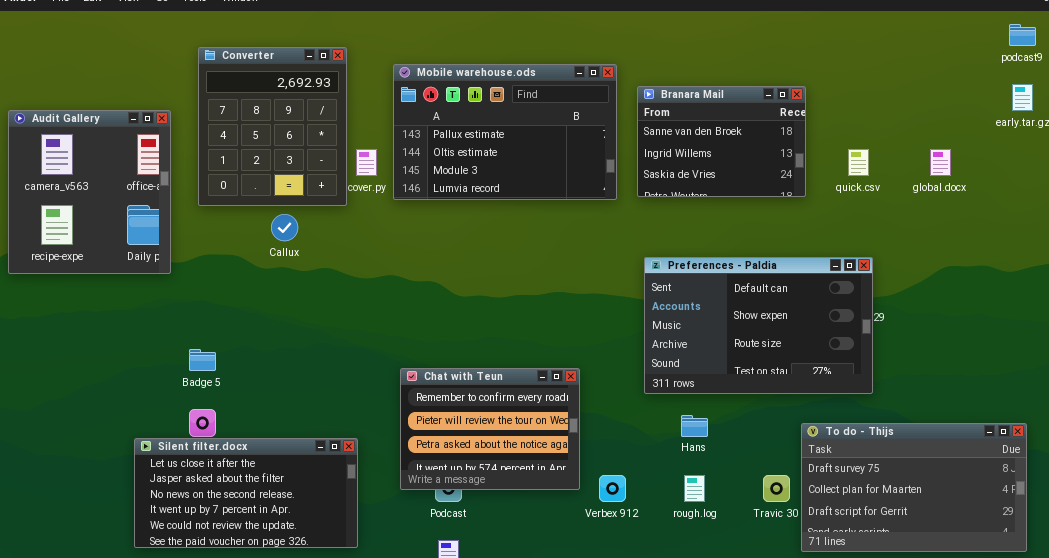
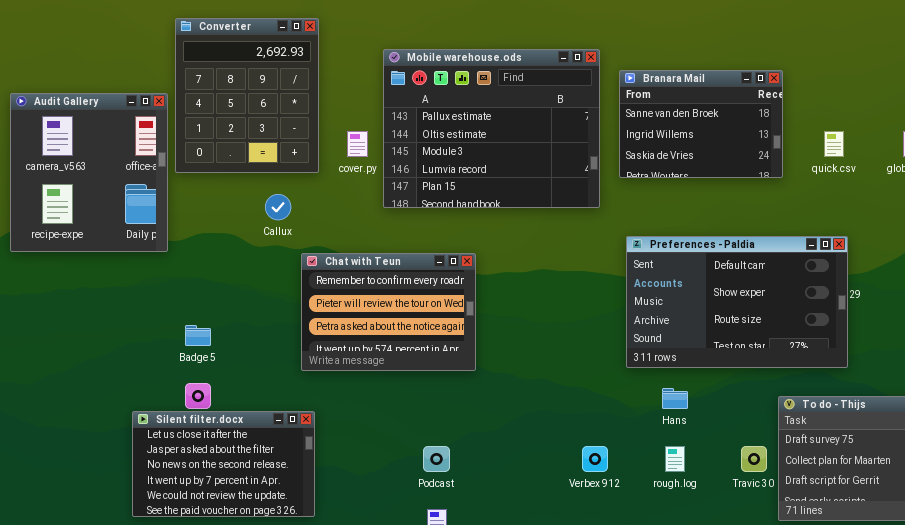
Converter: [198,47,347,206] -> [175,18,319,173], moved
Mobile warehouse.ods: [393,64,617,200] -> [383,49,600,208], resized
Chat with Teun: [400,368,580,490] -> [301,253,476,371], moved
Silent filter.docx: [134,438,358,548] -> [132,411,315,517], resized

